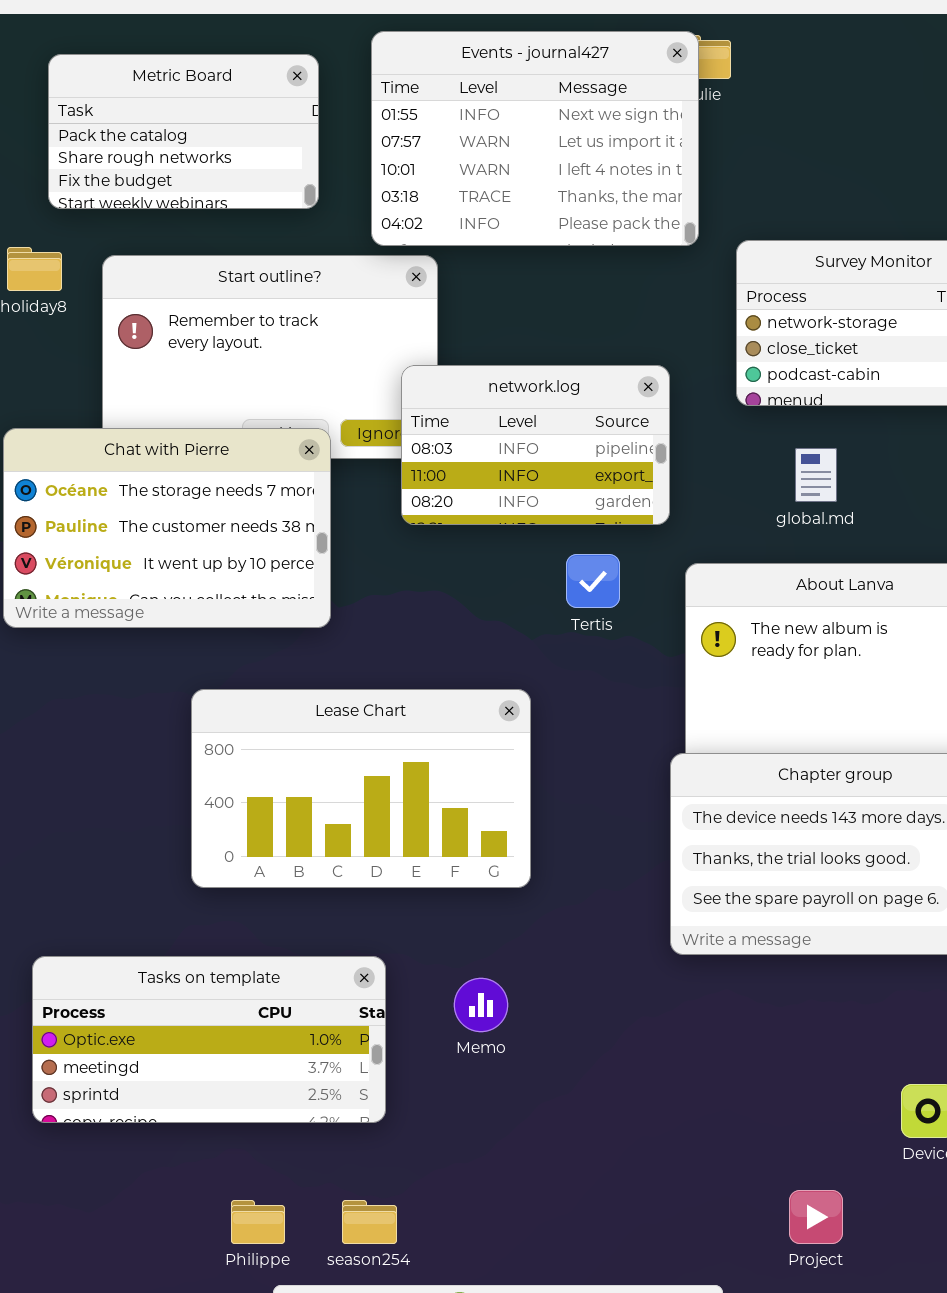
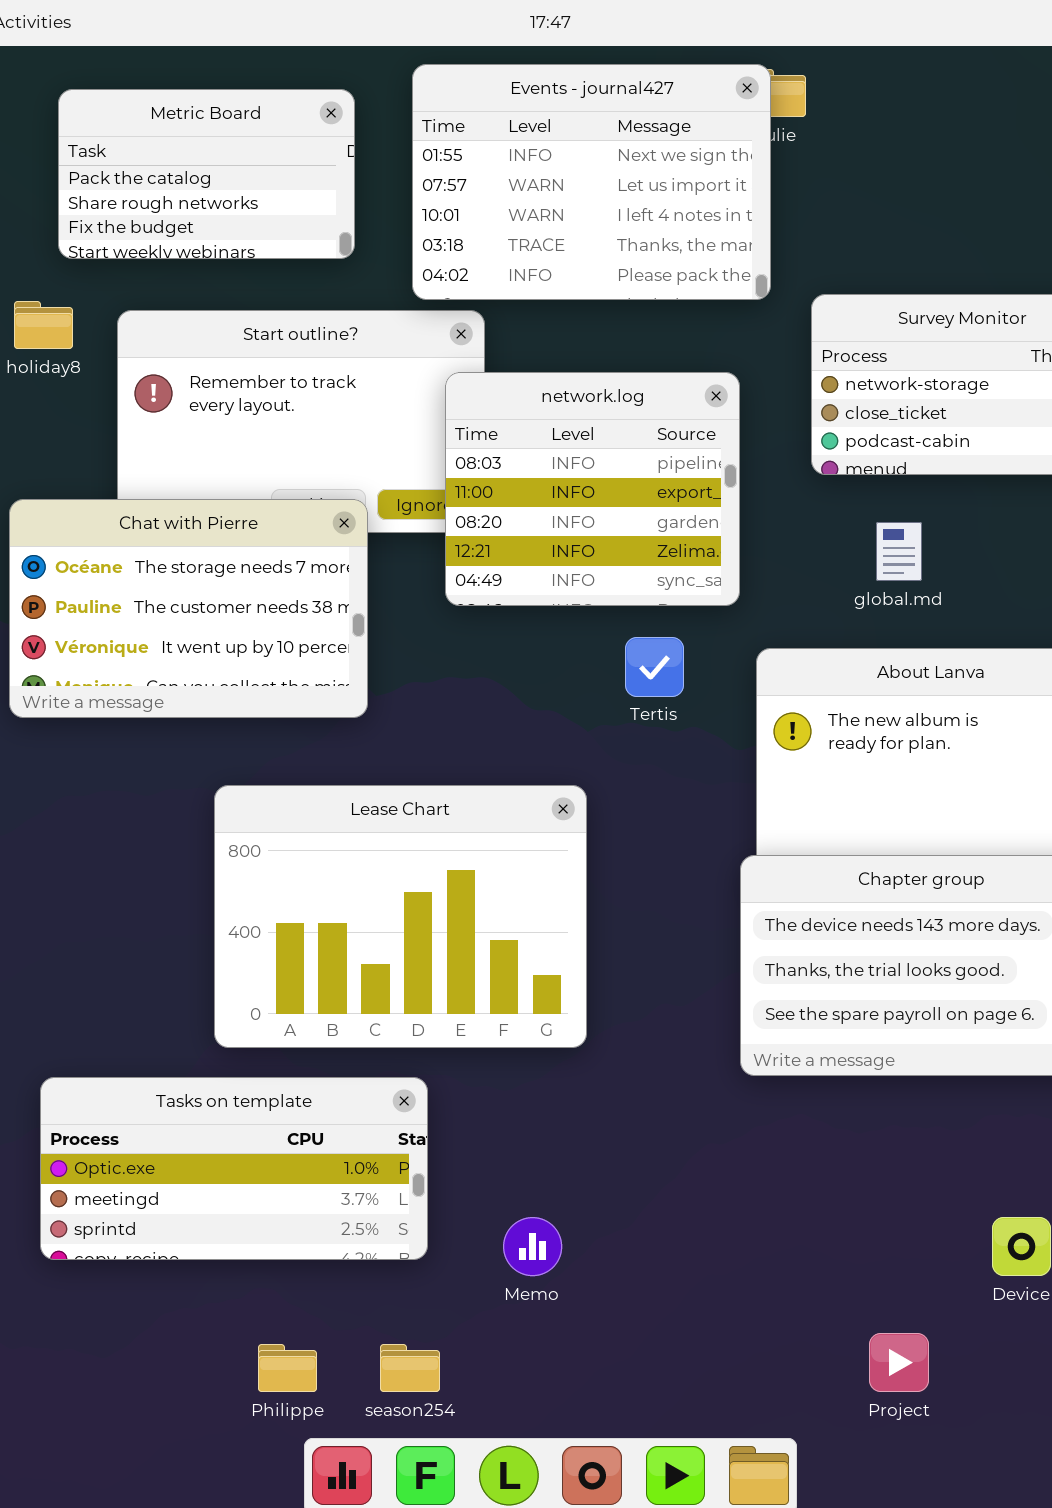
network.log: [401,365,670,525] -> [445,372,740,606], resized
Lease Chart: [191,689,531,888] -> [214,785,587,1048], resized
Memo: [454,978,508,1032] -> [503,1217,562,1276], moved

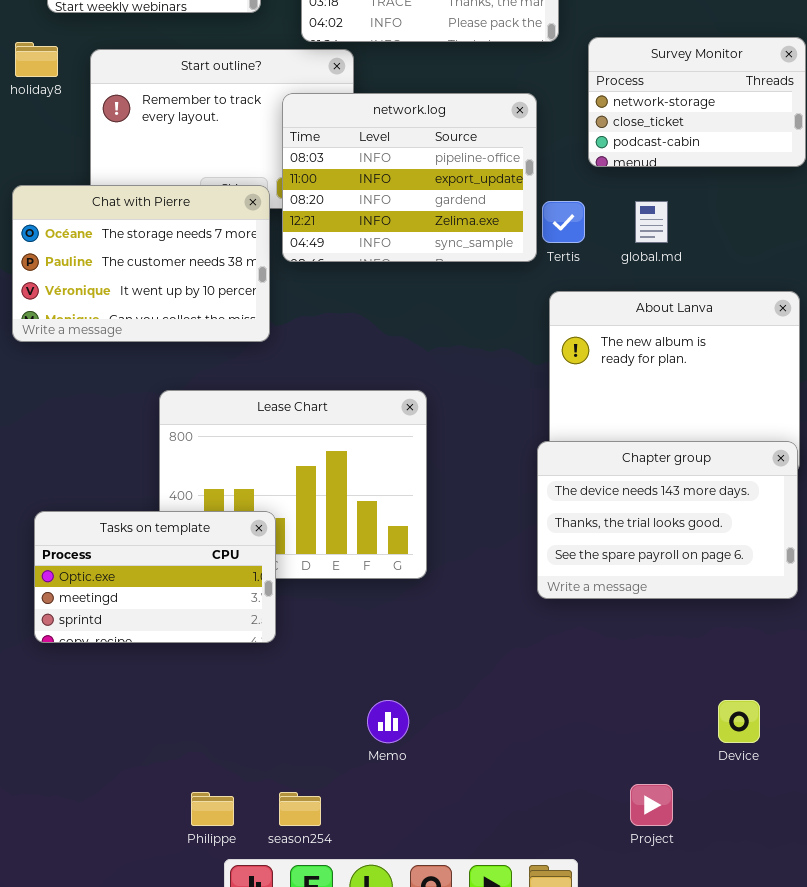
network.log: [445,372,740,606] -> [282,93,537,262], resized
Tertis: [625,637,684,697] -> [542,201,585,243], moved
Tasks on template: [40,1077,428,1260] -> [34,511,276,643], moved, resized

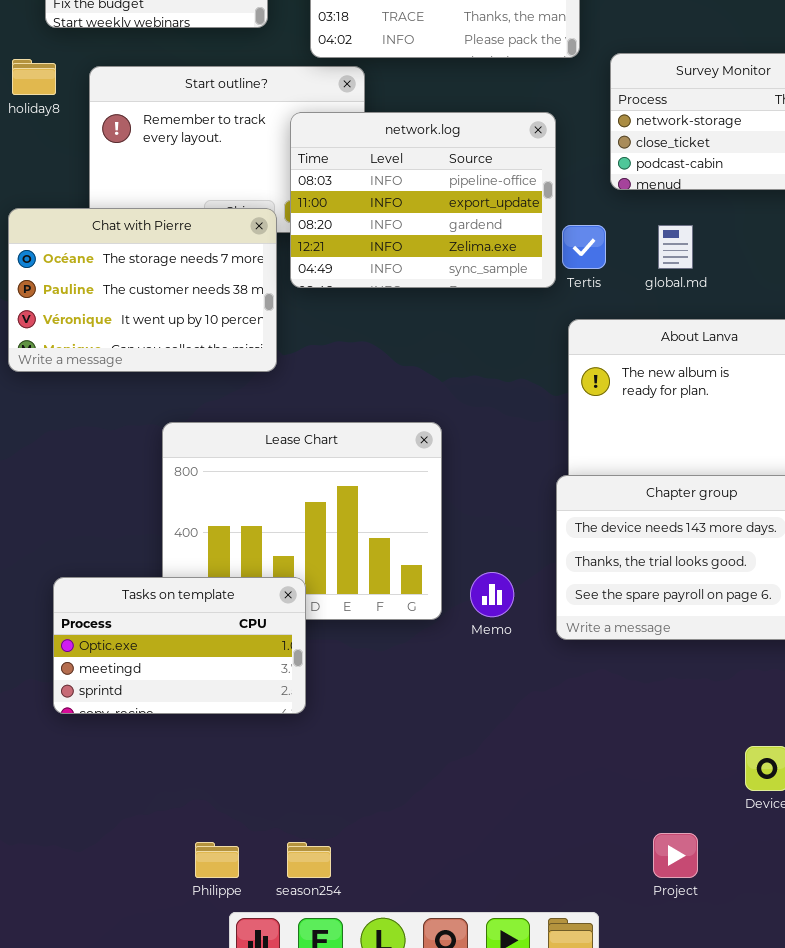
Tasks on template: [34,511,276,643] -> [53,577,306,714], moved
Memo: [367,700,409,743] -> [470,572,514,617], moved

